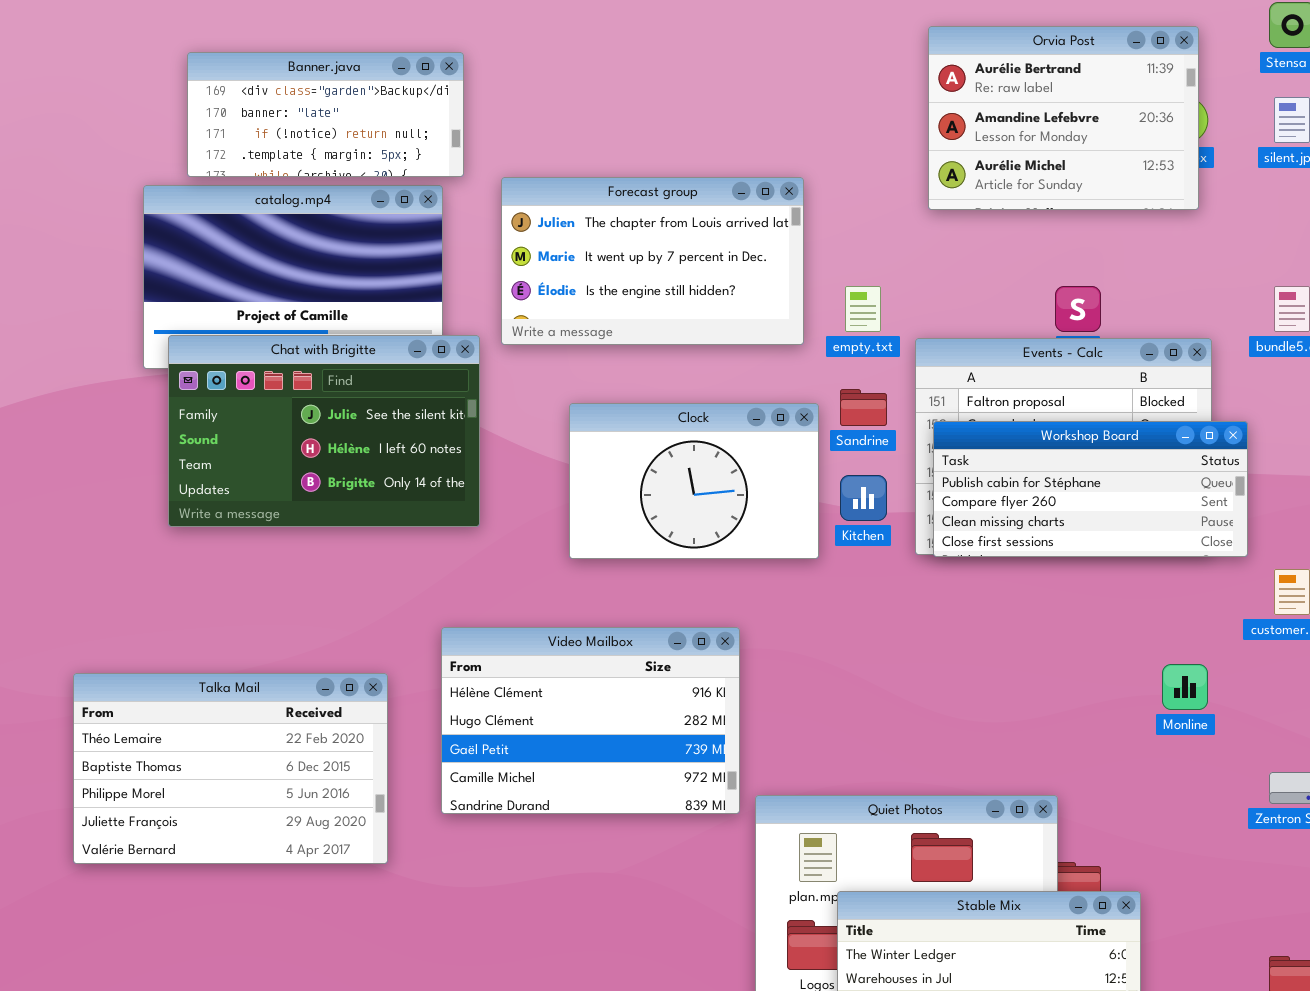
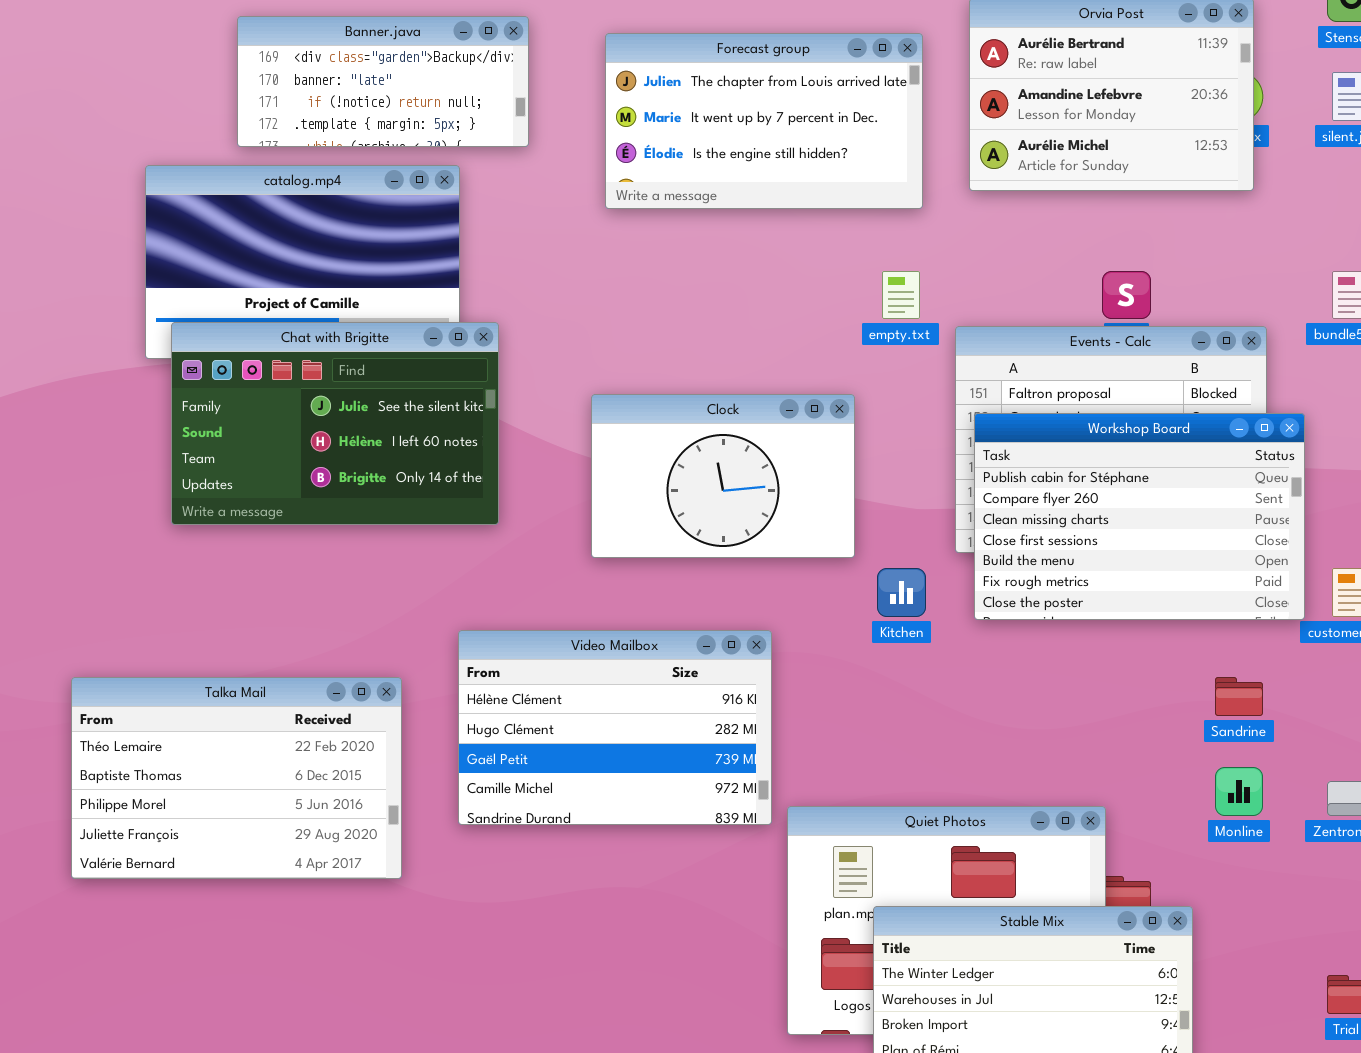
Banner.java: [187,52,464,177] -> [237,16,529,147], moved
Forecast group: [501,177,804,345] -> [605,33,923,209], moved
Sandrine: [840,389,887,426] -> [1215,677,1263,716], moved
Workshop Board: [933,421,1248,557] -> [974,413,1305,620], resized
Kitchen: [840,475,887,521] -> [877,568,926,617], moved
Monline: [1162,664,1208,710] -> [1215,767,1263,816], moved

